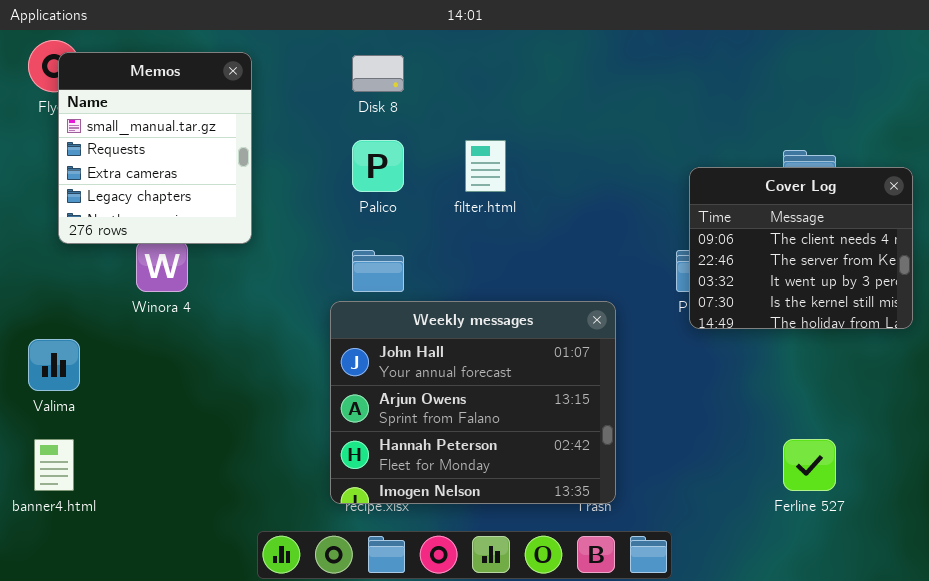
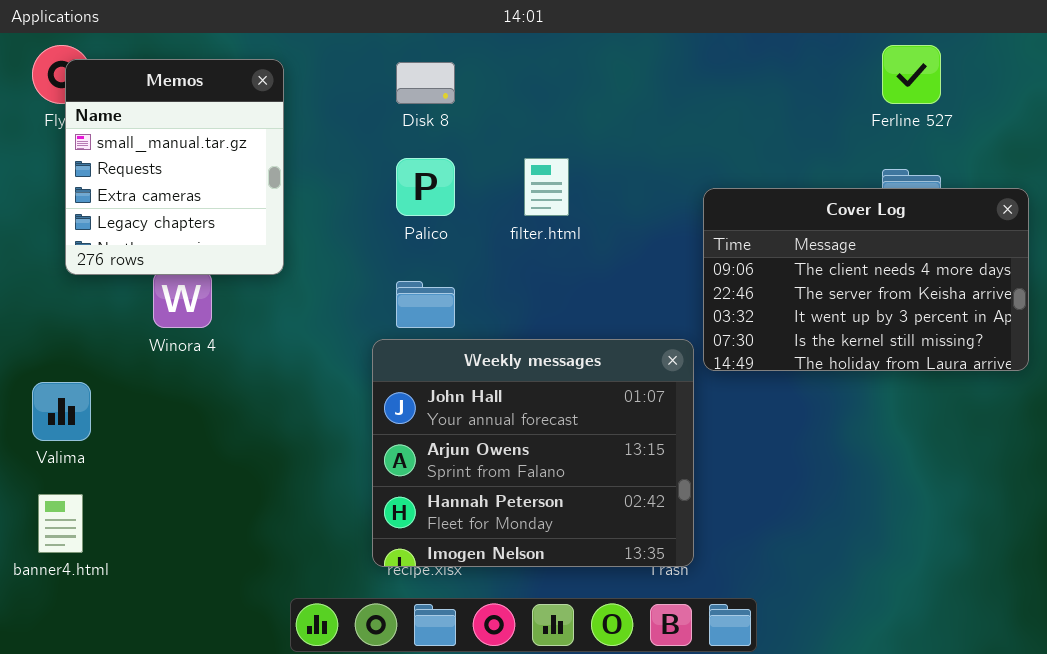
Cover Log: [689,167,913,329] -> [703,188,1029,371], resized
Ferline 527: [783,439,836,491] -> [882,45,941,104], moved

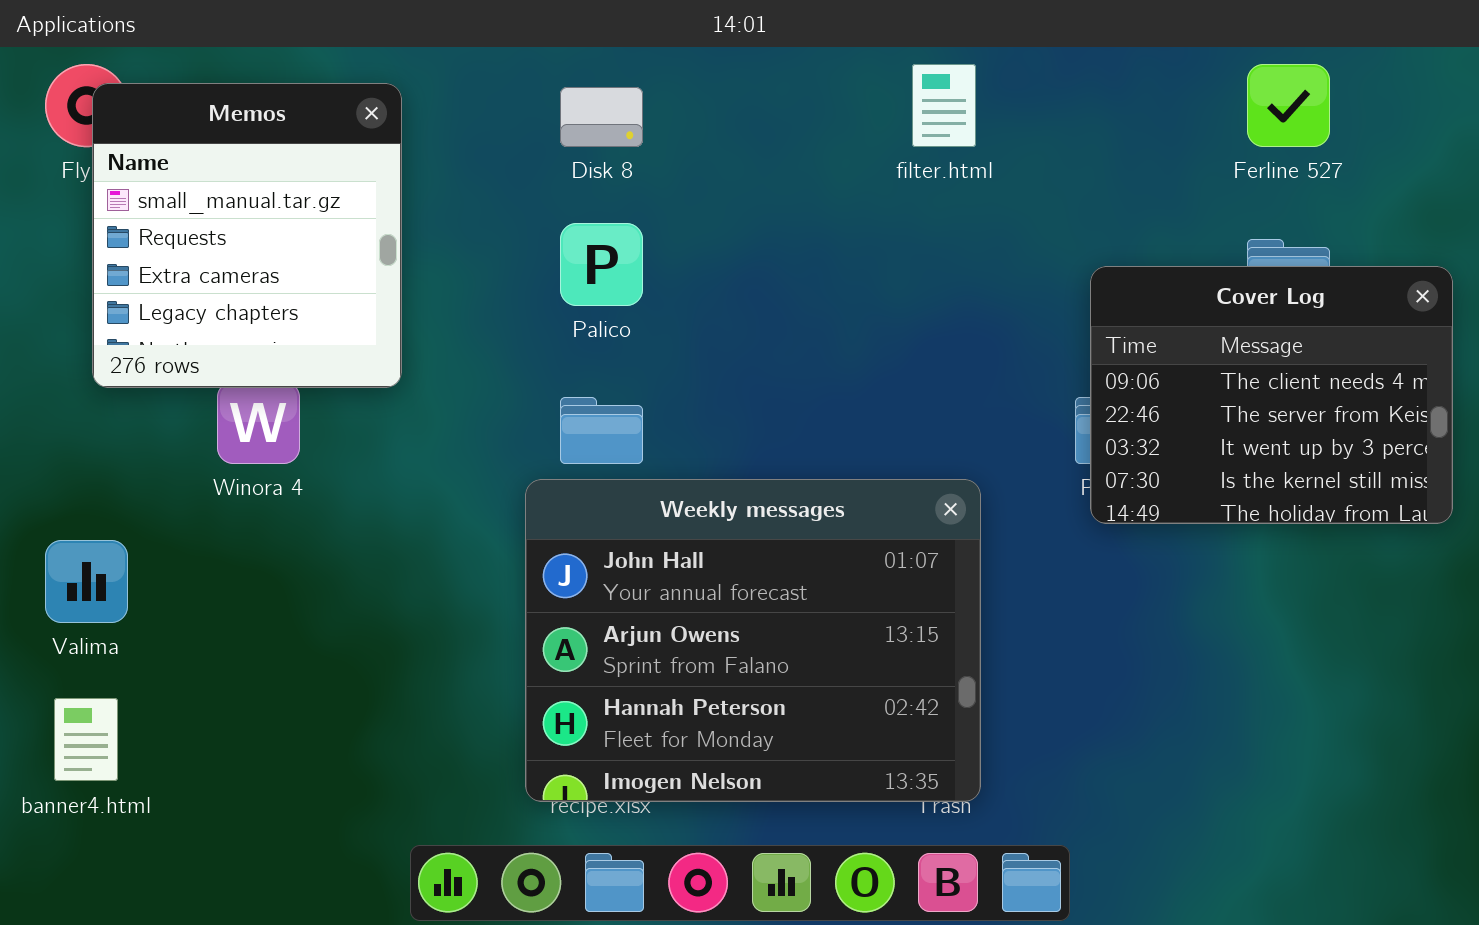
filter.html: [524,158,569,216] -> [912,64,976,147], moved
Cover Log: [703,188,1029,371] -> [1090,266,1453,524], resized

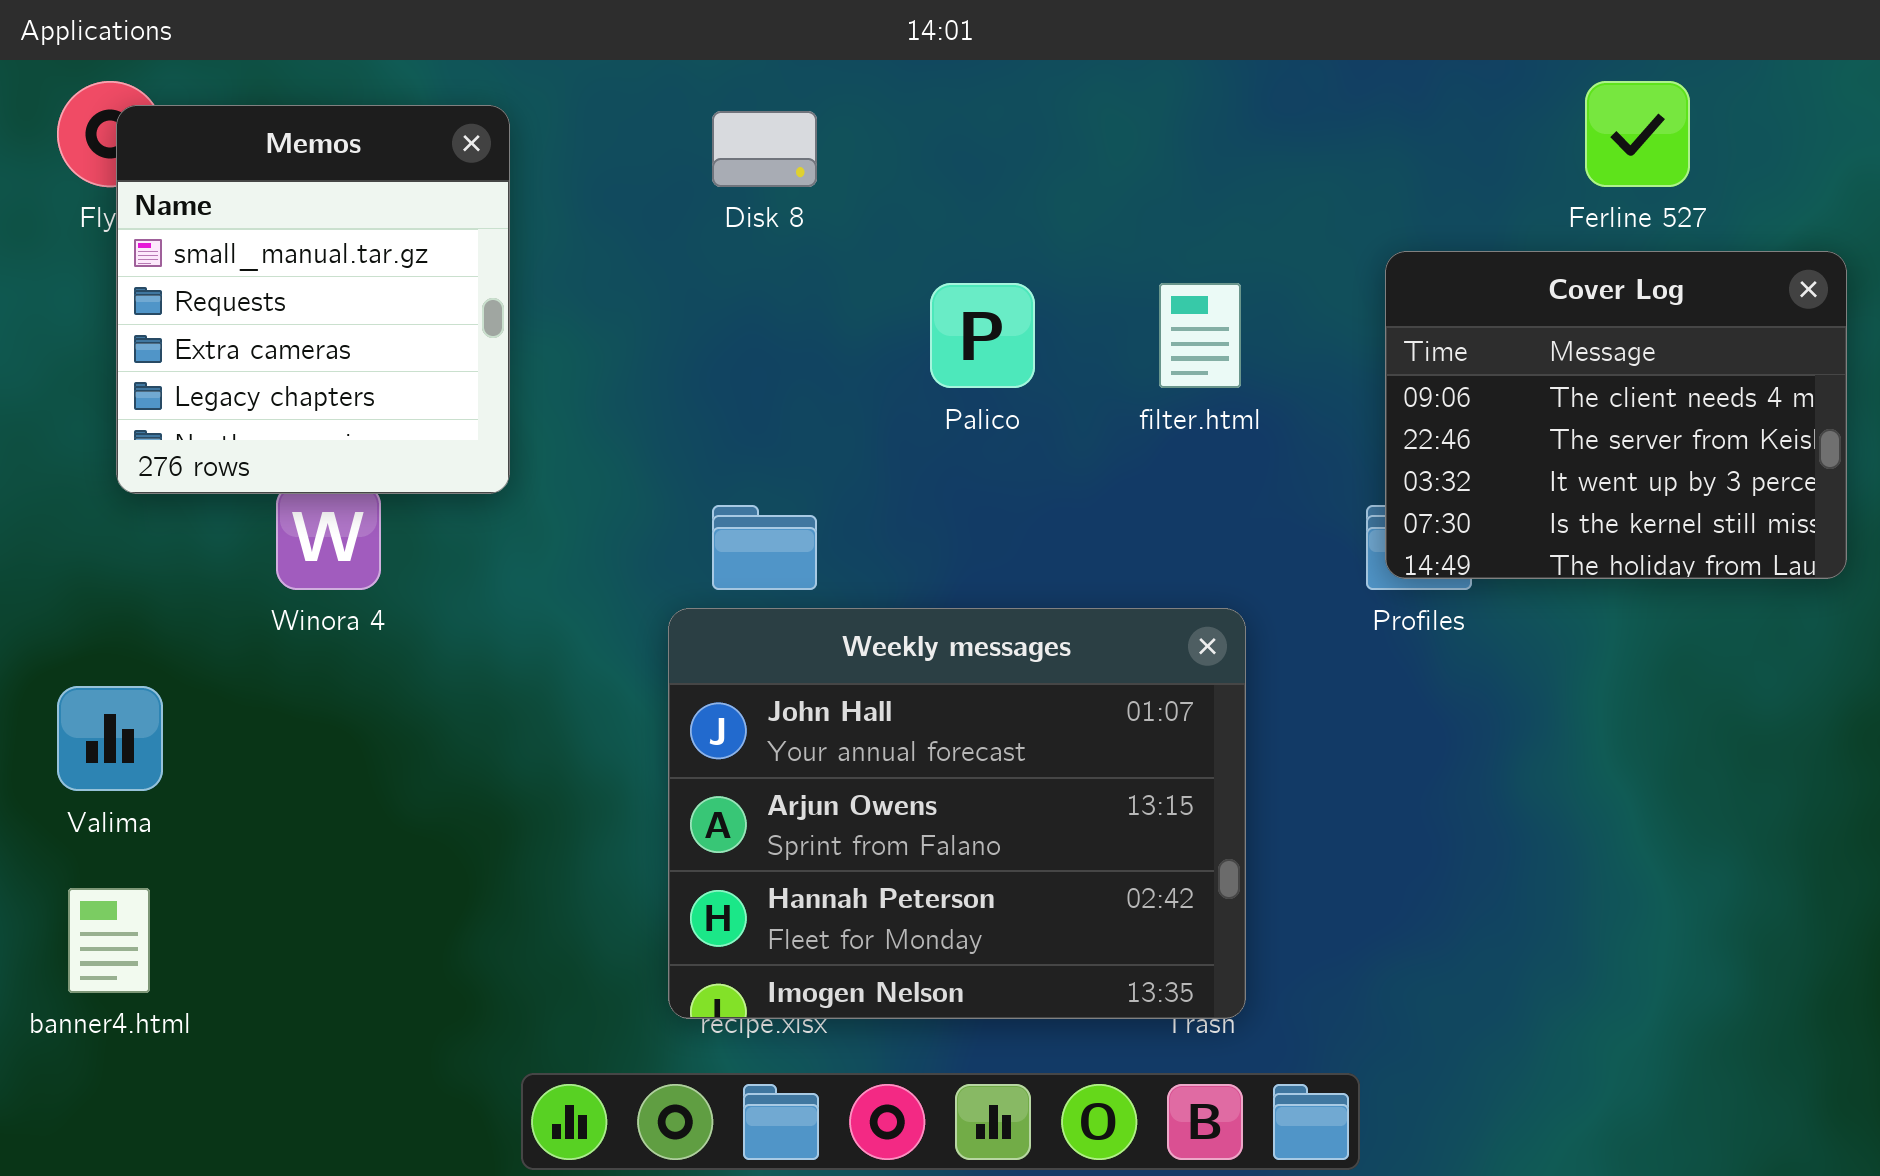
filter.html: [912,64,976,147] -> [1159,283,1241,388], moved
Palico: [560,223,643,306] -> [930,283,1035,388], moved
Cover Log: [1090,266,1453,524] -> [1385,251,1847,579], moved

